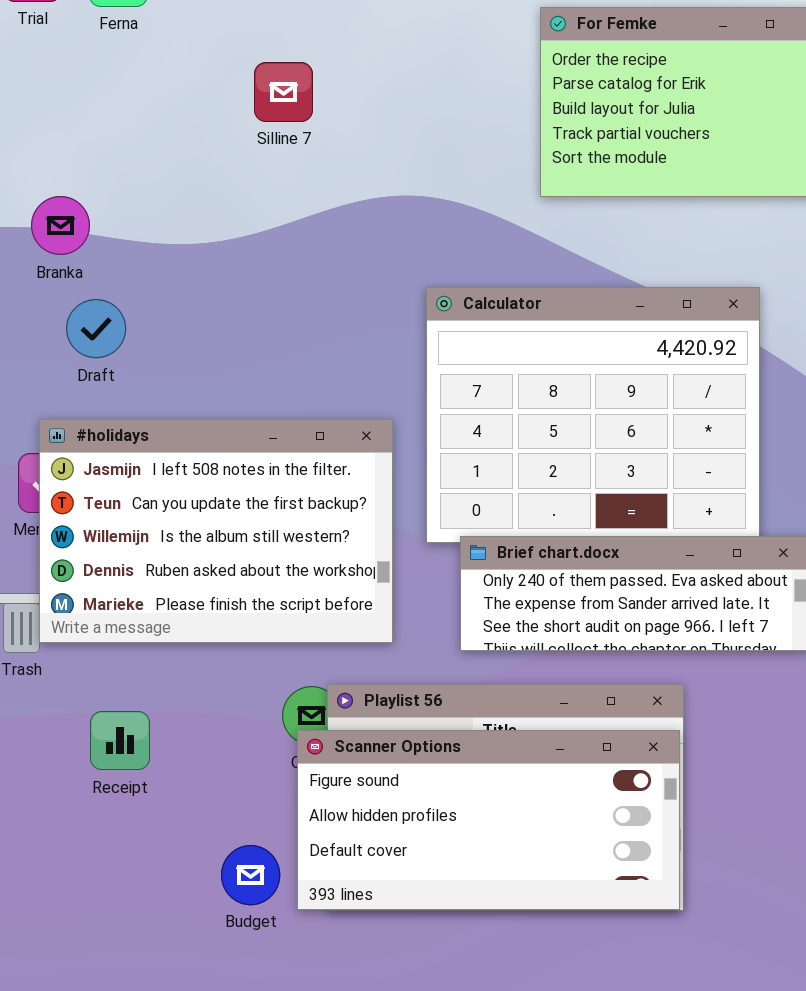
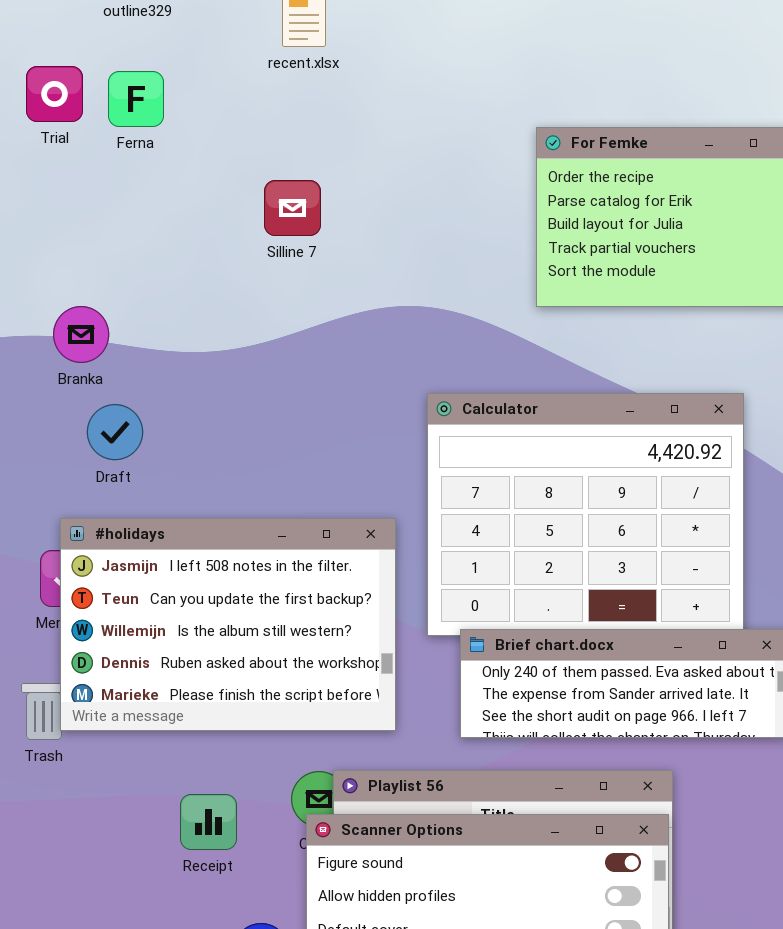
Receipt: [90,711,150,770] -> [180,794,237,850], moved

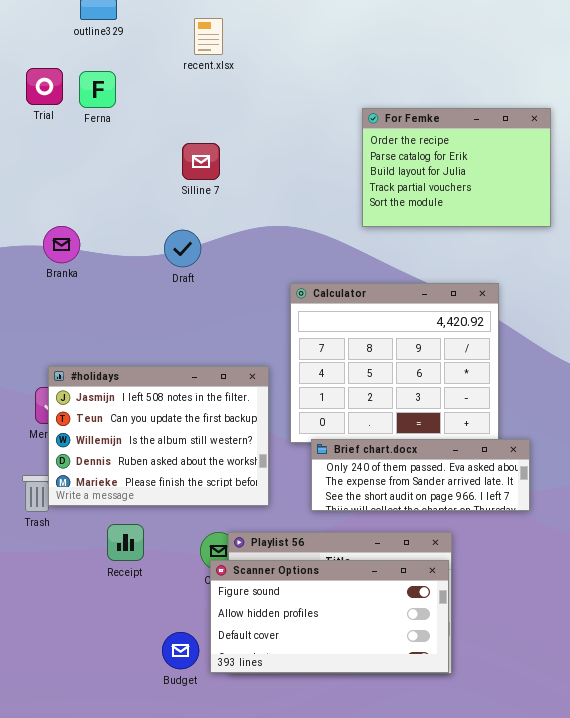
Draft: [87,404,143,460] -> [164,230,201,267], moved
Receipt: [180,794,237,850] -> [107,524,144,561], moved

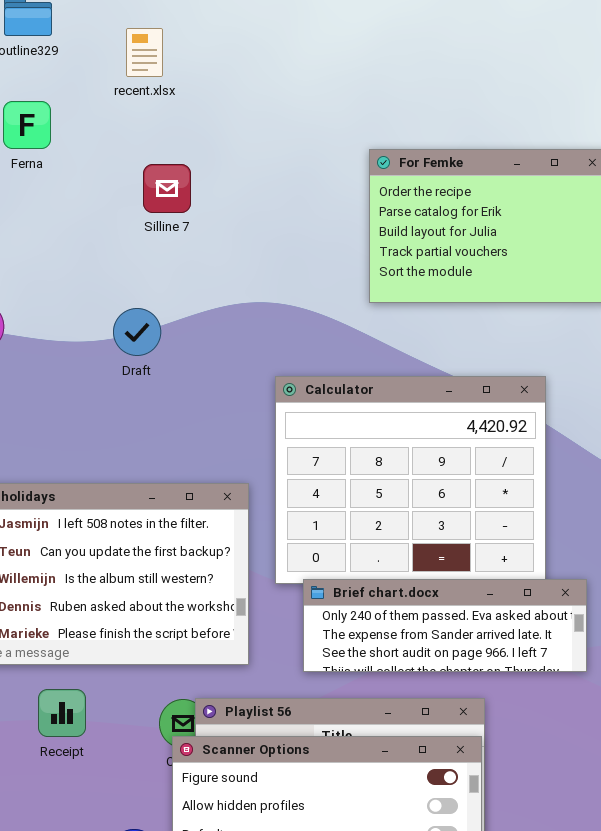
recent.xlsx: [194,18,223,55] -> [126,28,163,77], moved
Silline 7: [182,143,220,180] -> [143,164,191,213], moved

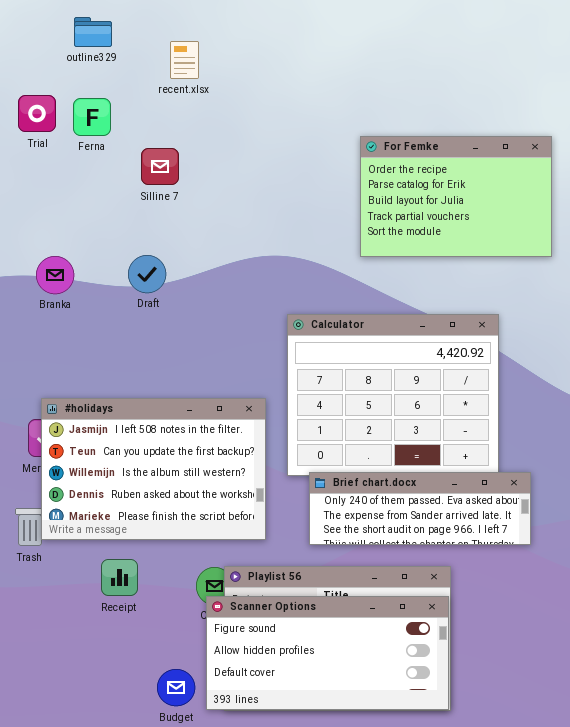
Silline 7: [143,164,191,213] -> [141,148,179,185], moved
Draft: [113,308,161,356] -> [128,255,166,293], moved

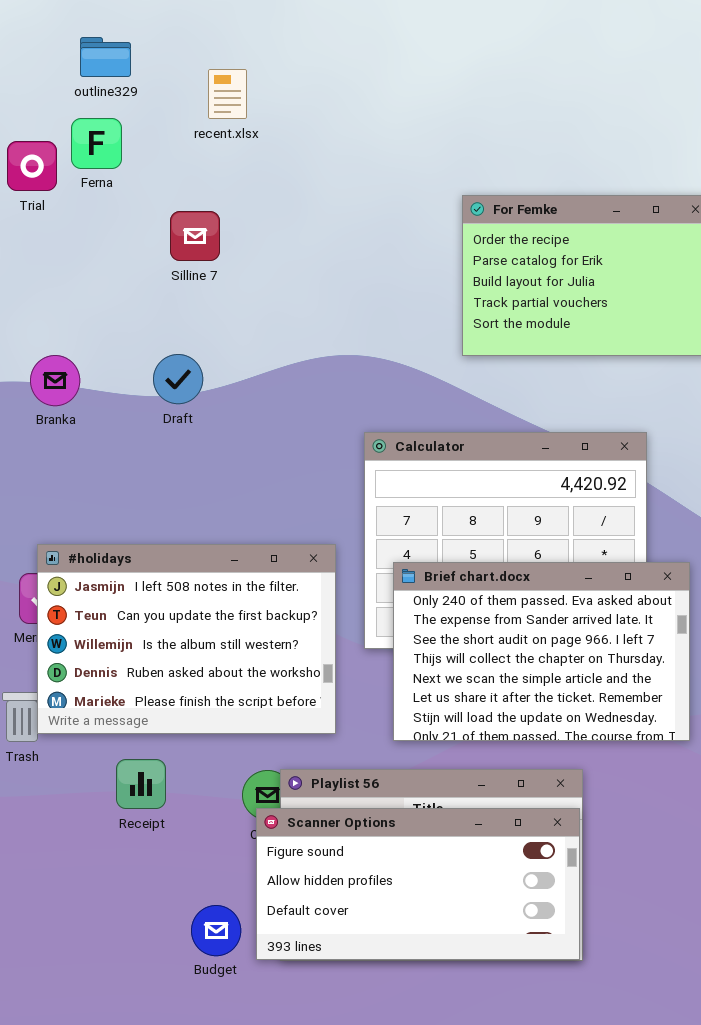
Ferna: [73,98,111,136] -> [71,118,122,169], moved
Brief chart.docx: [309,472,531,545] -> [393,562,690,741], resized

